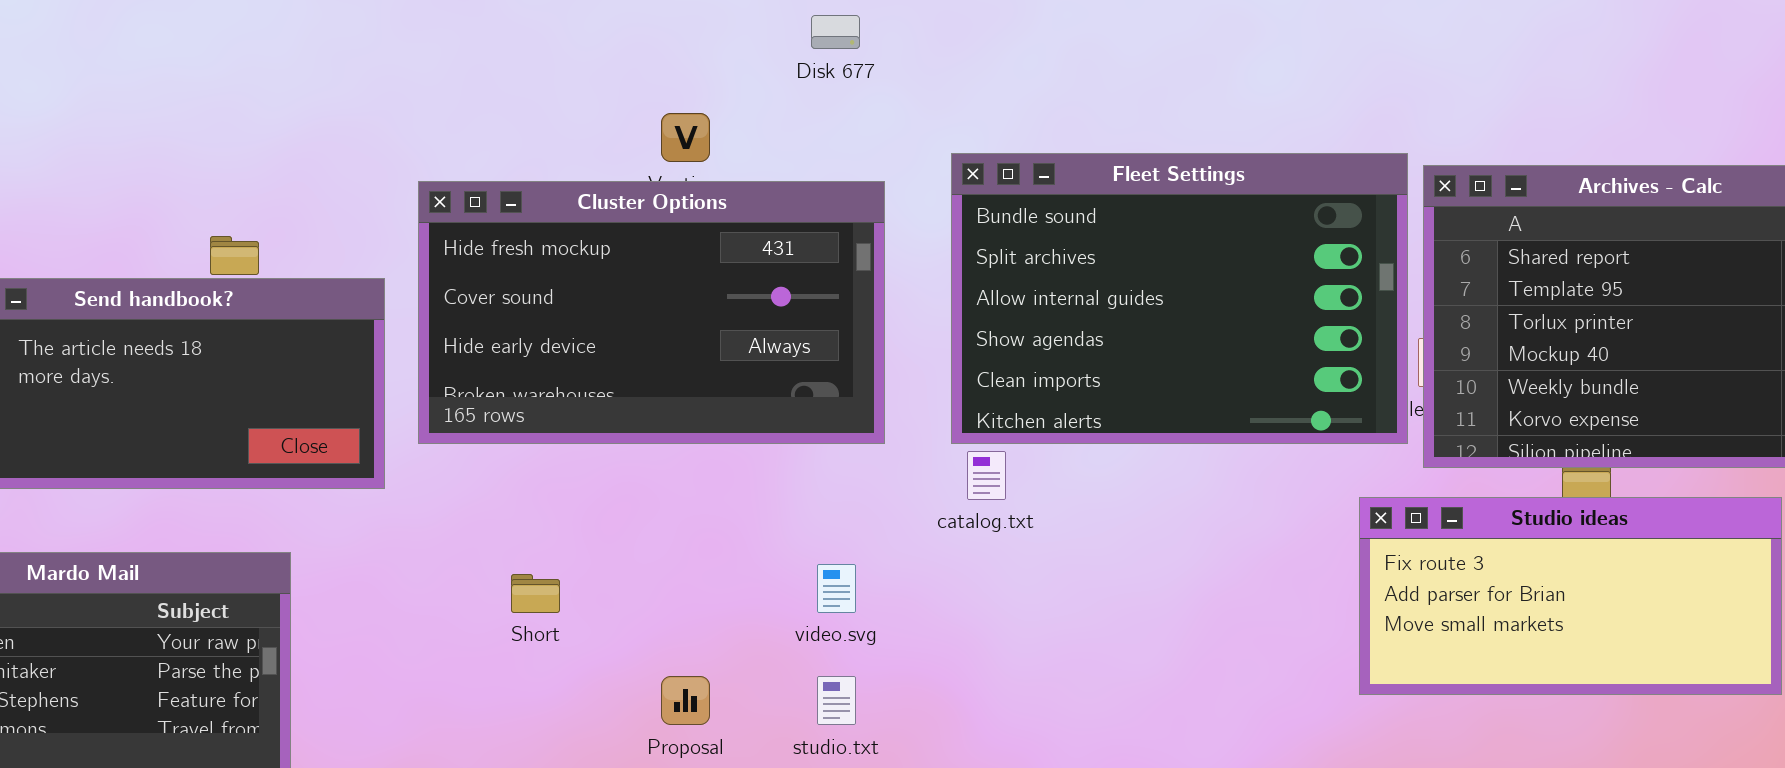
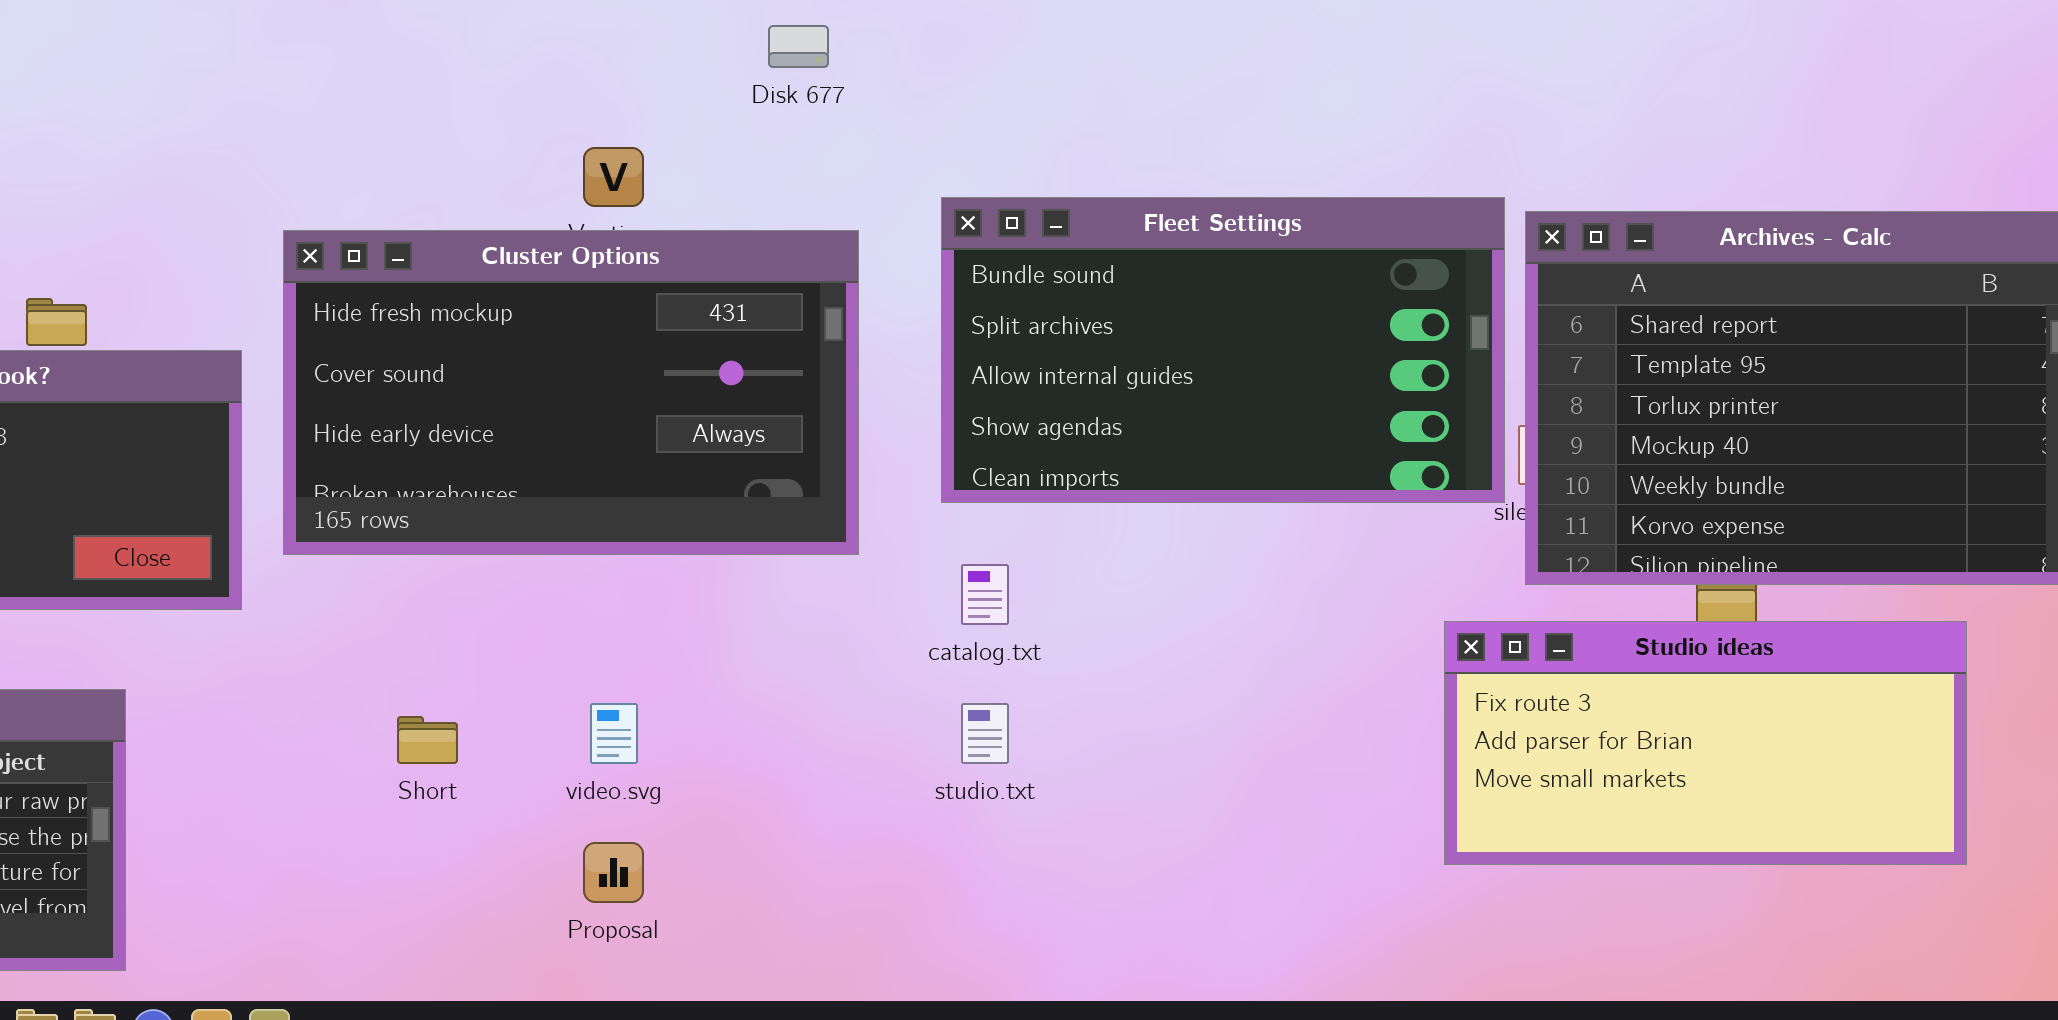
Fleet Settings: [951,153,1408,444] -> [941,197,1505,503], resized
video.svg: [817,564,856,613] -> [590,703,638,764], moved
studio.txt: [817,676,856,725] -> [961,703,1009,764], moved

